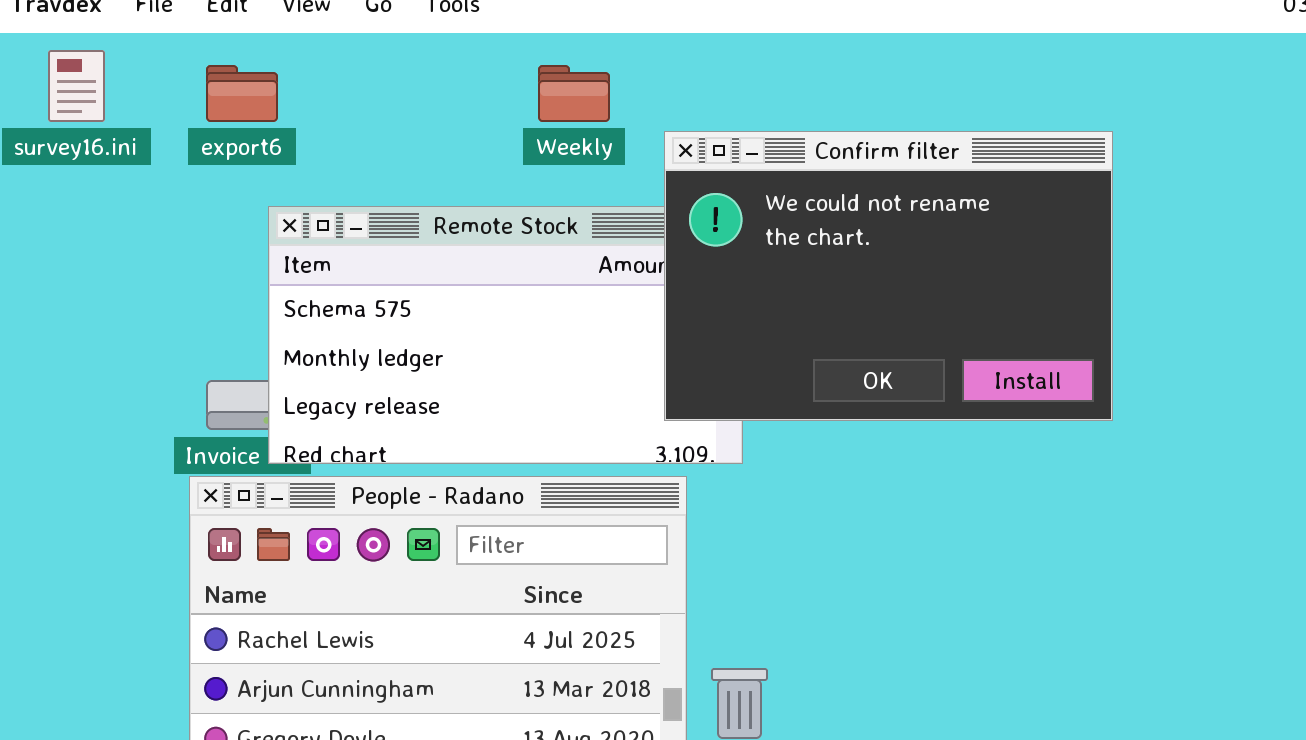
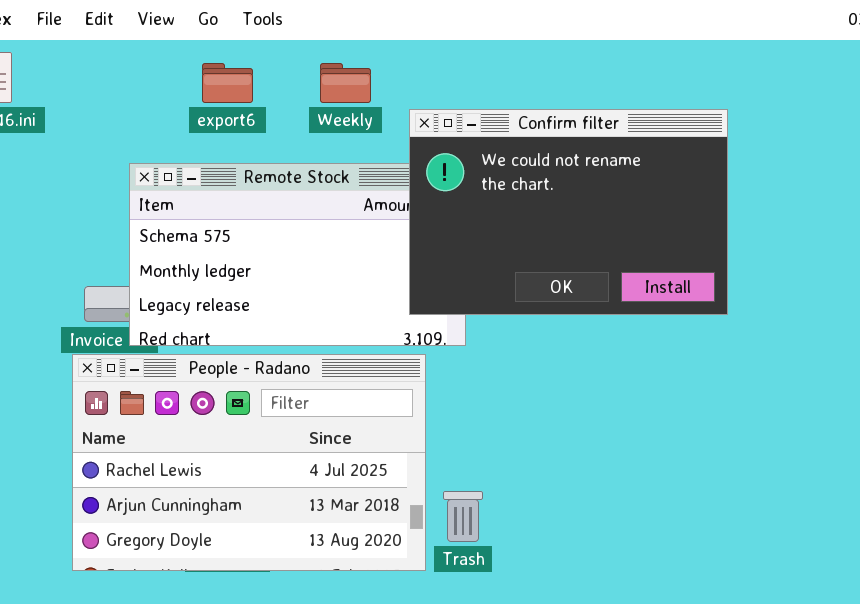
export6: [206,65,278,122] -> [202,63,253,103], moved

